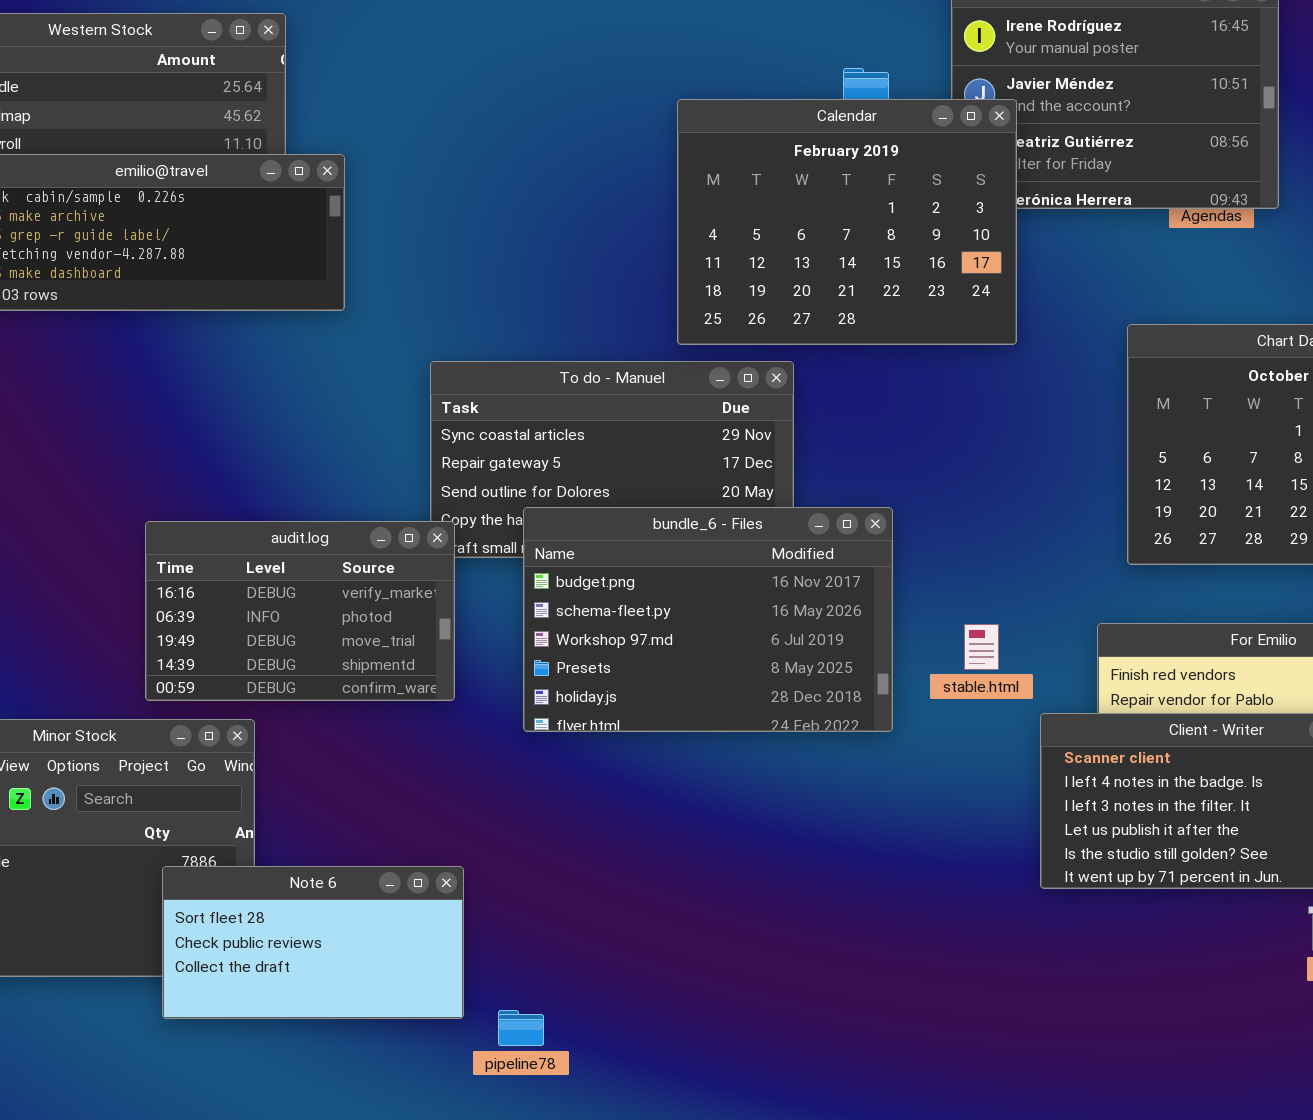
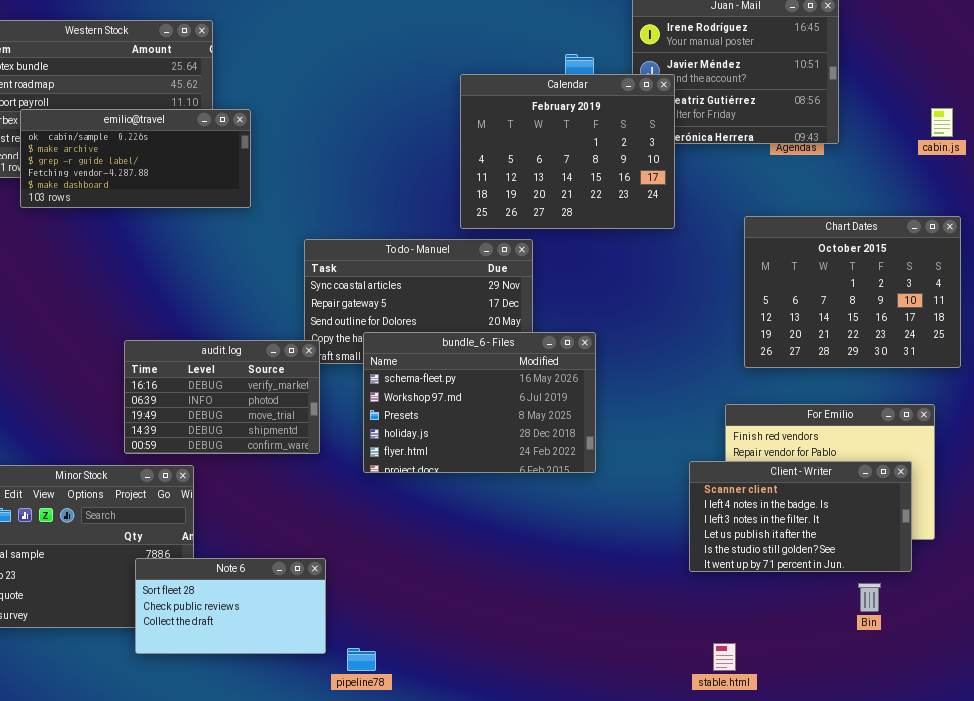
bundle_6 - Files: [523,507,893,732] -> [363,332,596,473], scrolled down 1 row
stable.html: [964,624,999,670] -> [713,643,736,671], moved

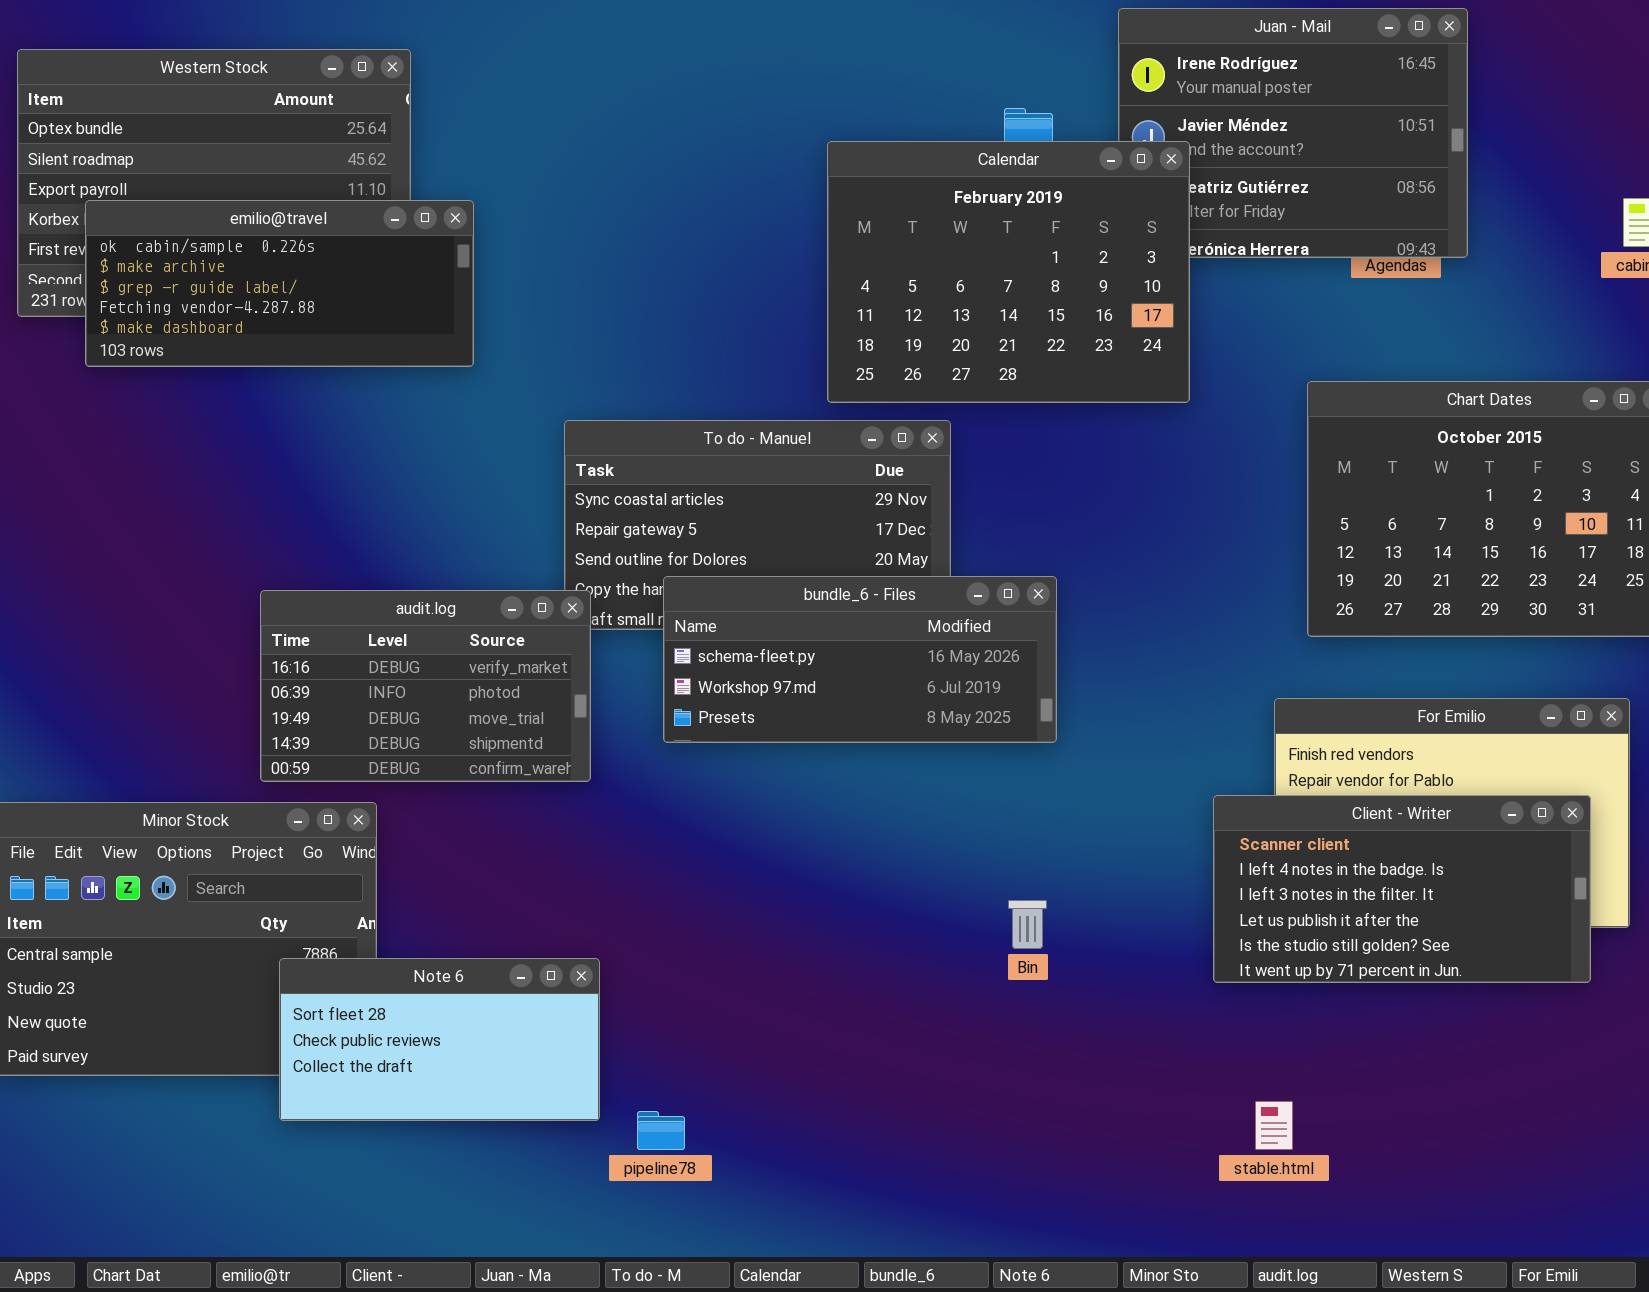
bundle_6 - Files: [363,332,596,473] -> [663,576,1057,743], resized
Bin: [858,583,881,612] -> [1008,900,1047,949], moved

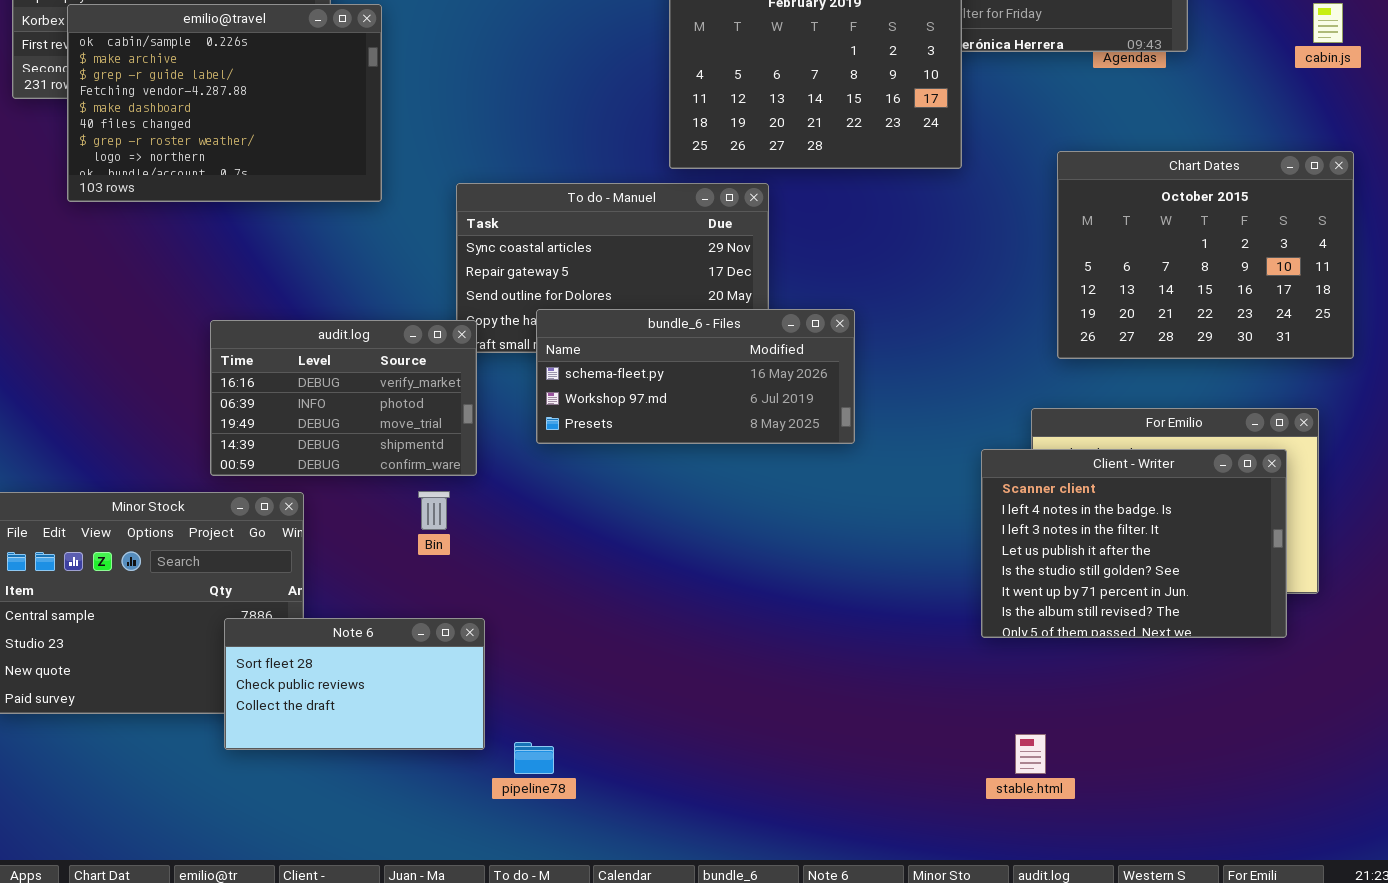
emilio@travel: [85,200,474,367] -> [67,4,382,202], resized
Client - Writer: [1213,795,1591,983] -> [981,449,1287,638], resized
Bin: [1008,900,1047,949] -> [418,491,450,530], moved

